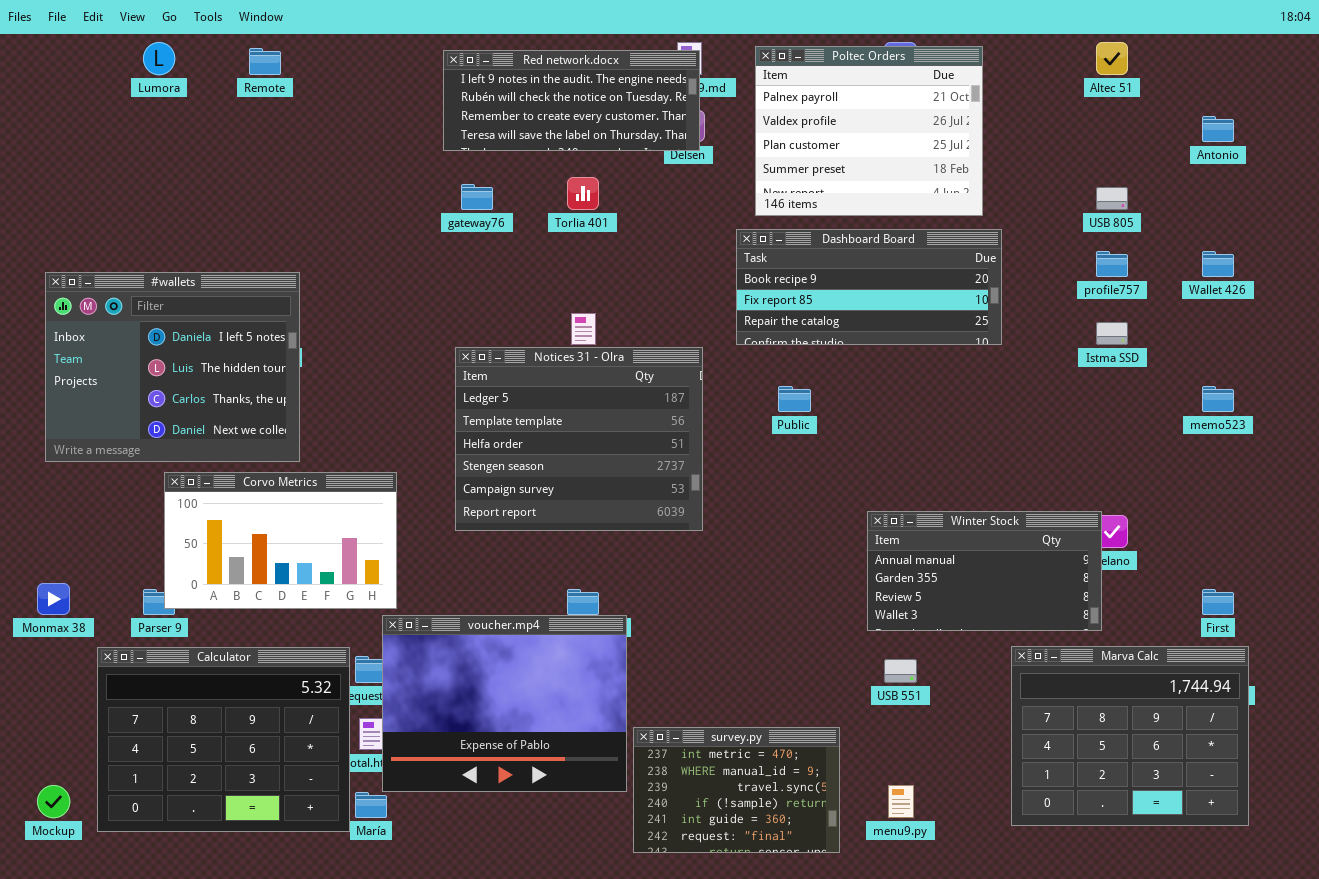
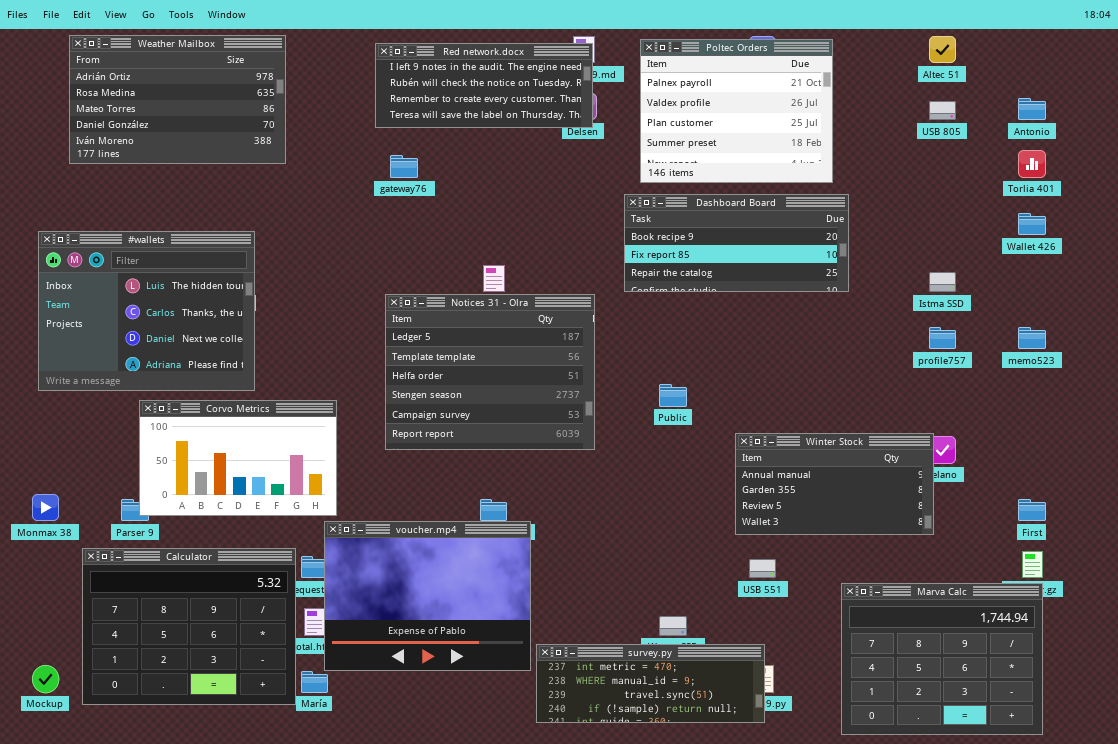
Weather Mailbox: none -> [69,35,286,164], opened
Torlia 401: [567,177,599,210] -> [1018,150,1046,178], moved
USB 805: [1096,187,1128,210] -> [929,101,956,120], moved
profile757: [1096,251,1128,277] -> [929,327,956,349], moved
#wallets: [45,272,300,462] -> [38,231,255,391], scrolled down 1 row
Public: [778,386,811,412] -> [659,384,687,407], moved
Marva Calc: [1011,646,1249,826] -> [841,583,1043,735], moved
survey.py: [633,727,840,853] -> [536,644,765,723], resized

